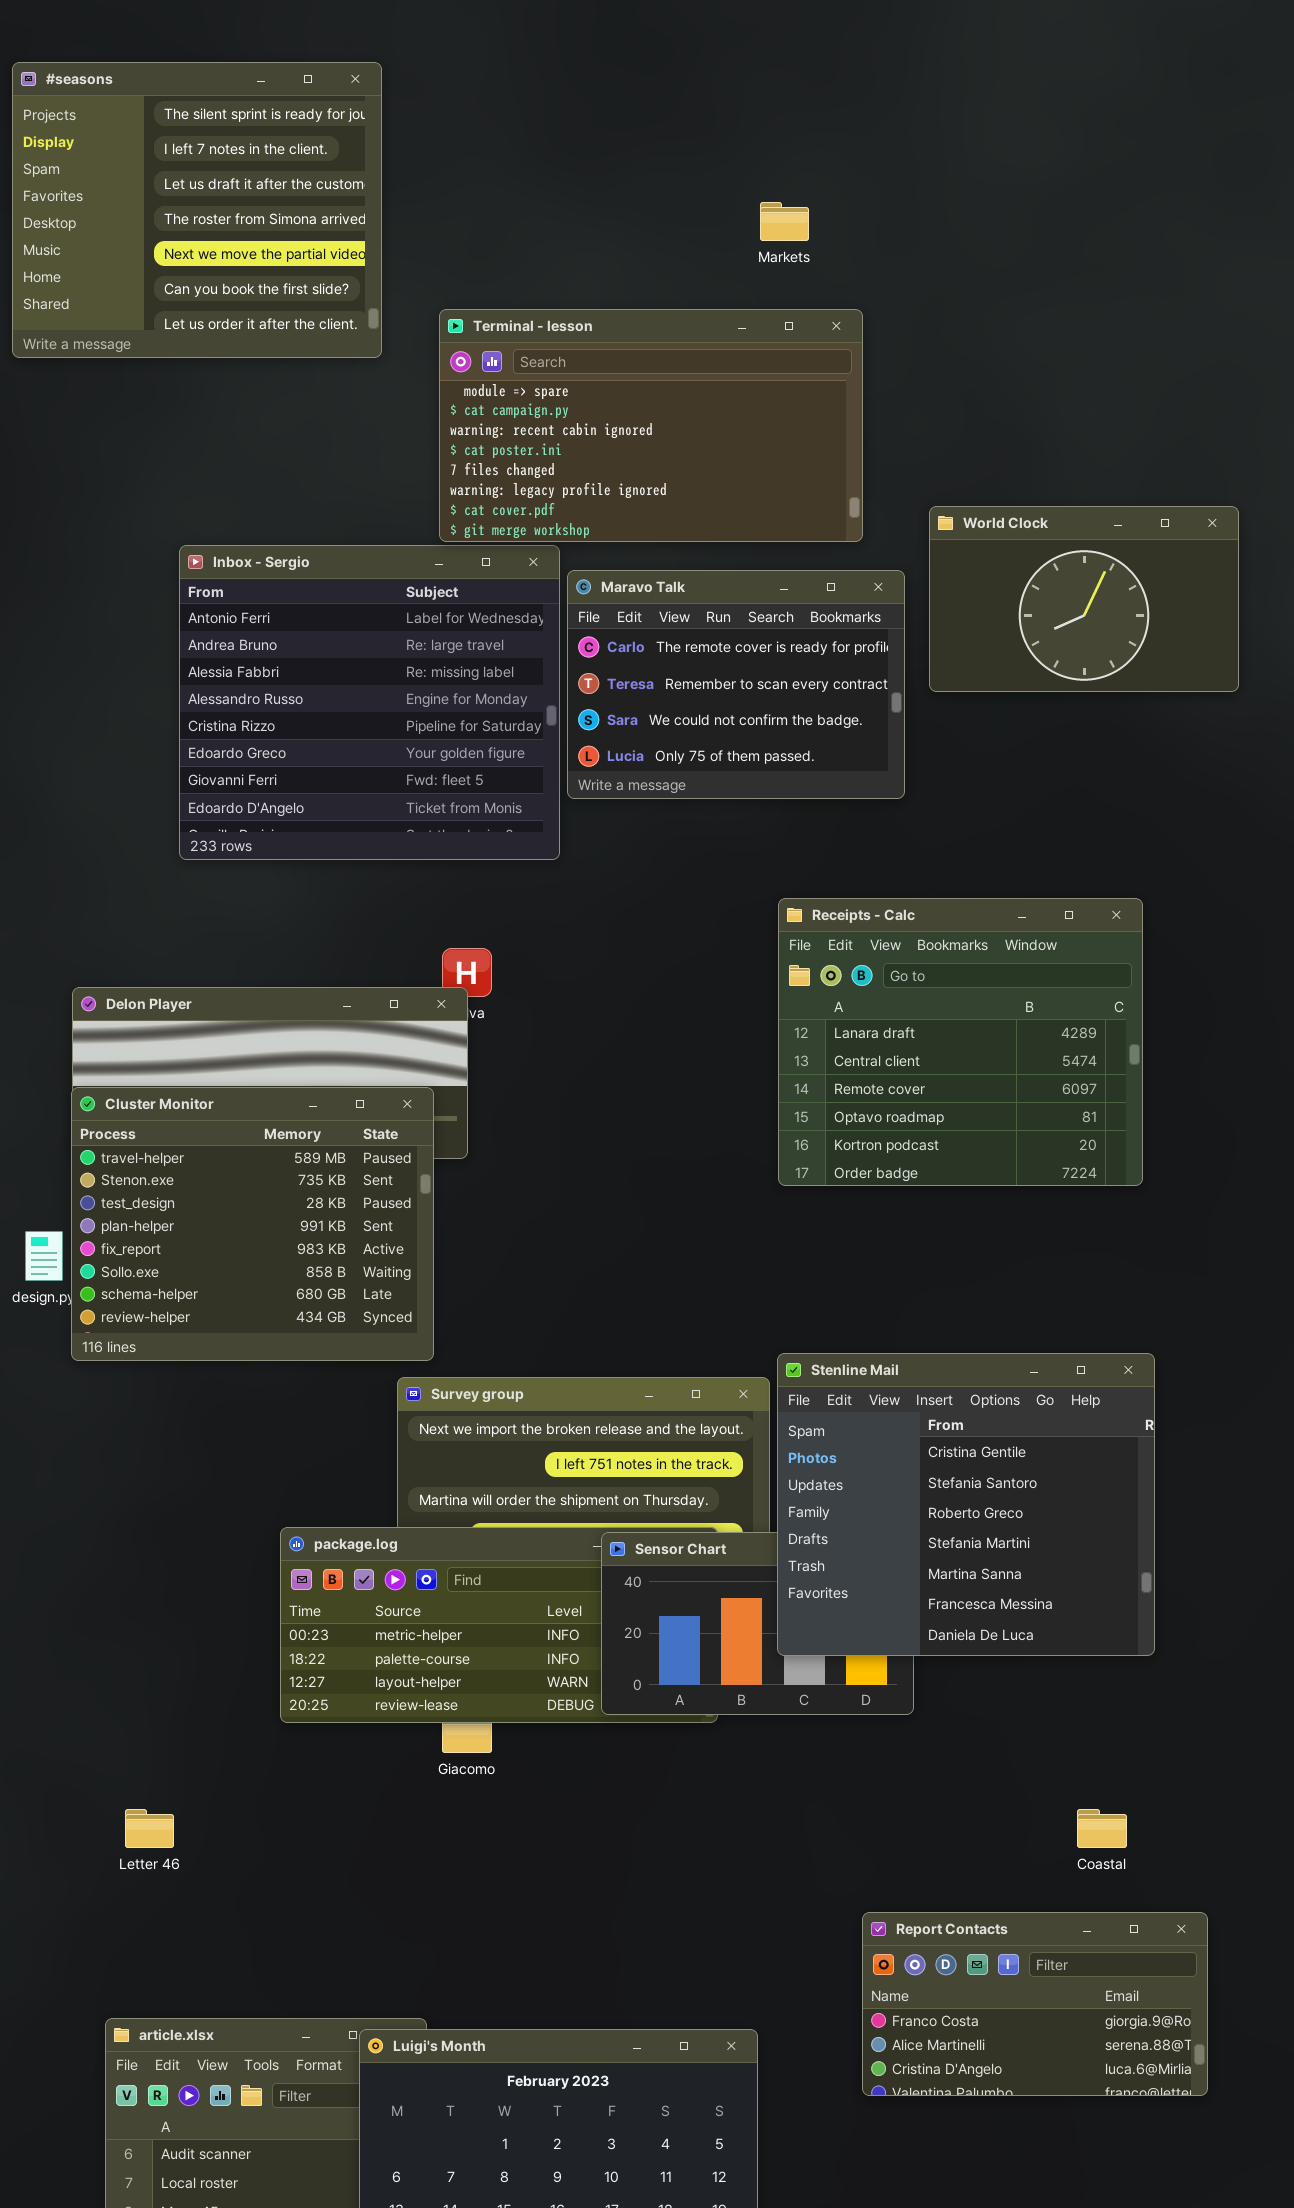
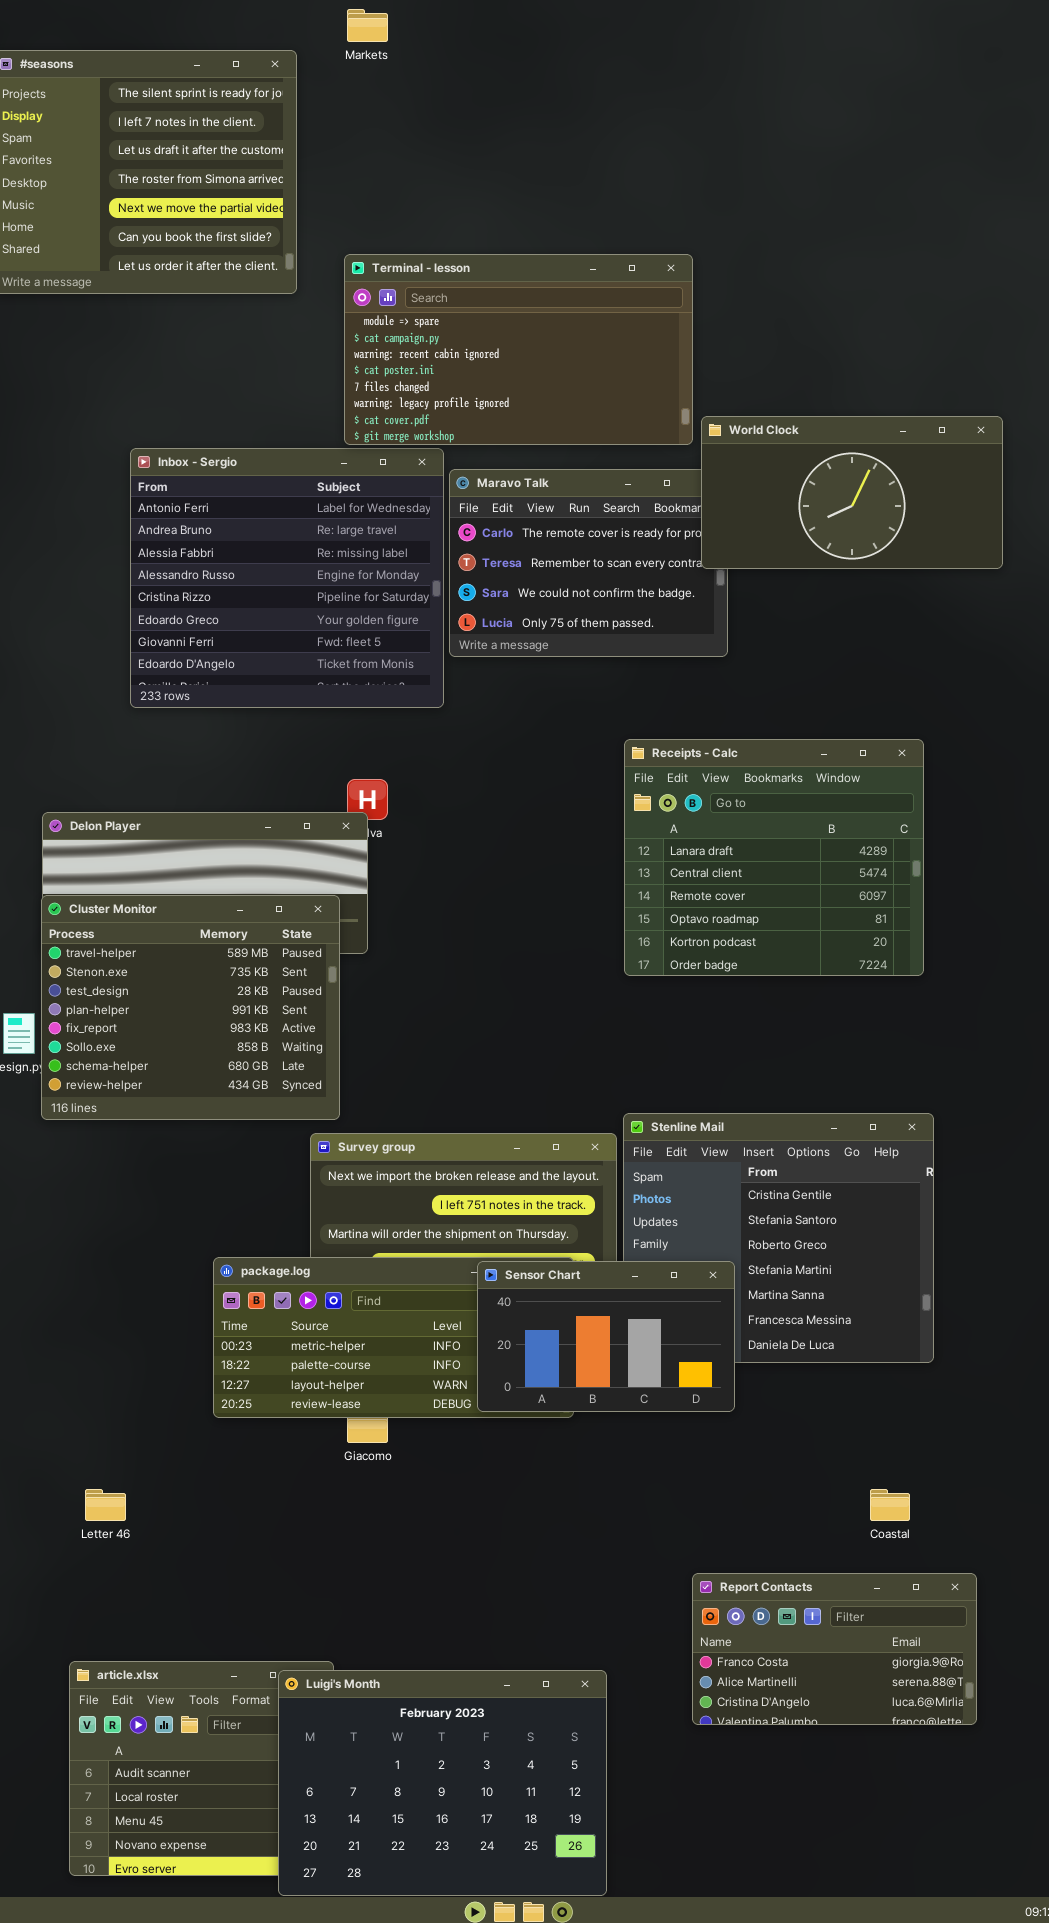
Markets: [760,202,809,241] -> [347,9,388,42], moved
World Clock: [929,506,1239,692] -> [701,416,1003,569], resized
Sensor Chart: [601,1532,914,1715] -> [477,1261,735,1412], raised

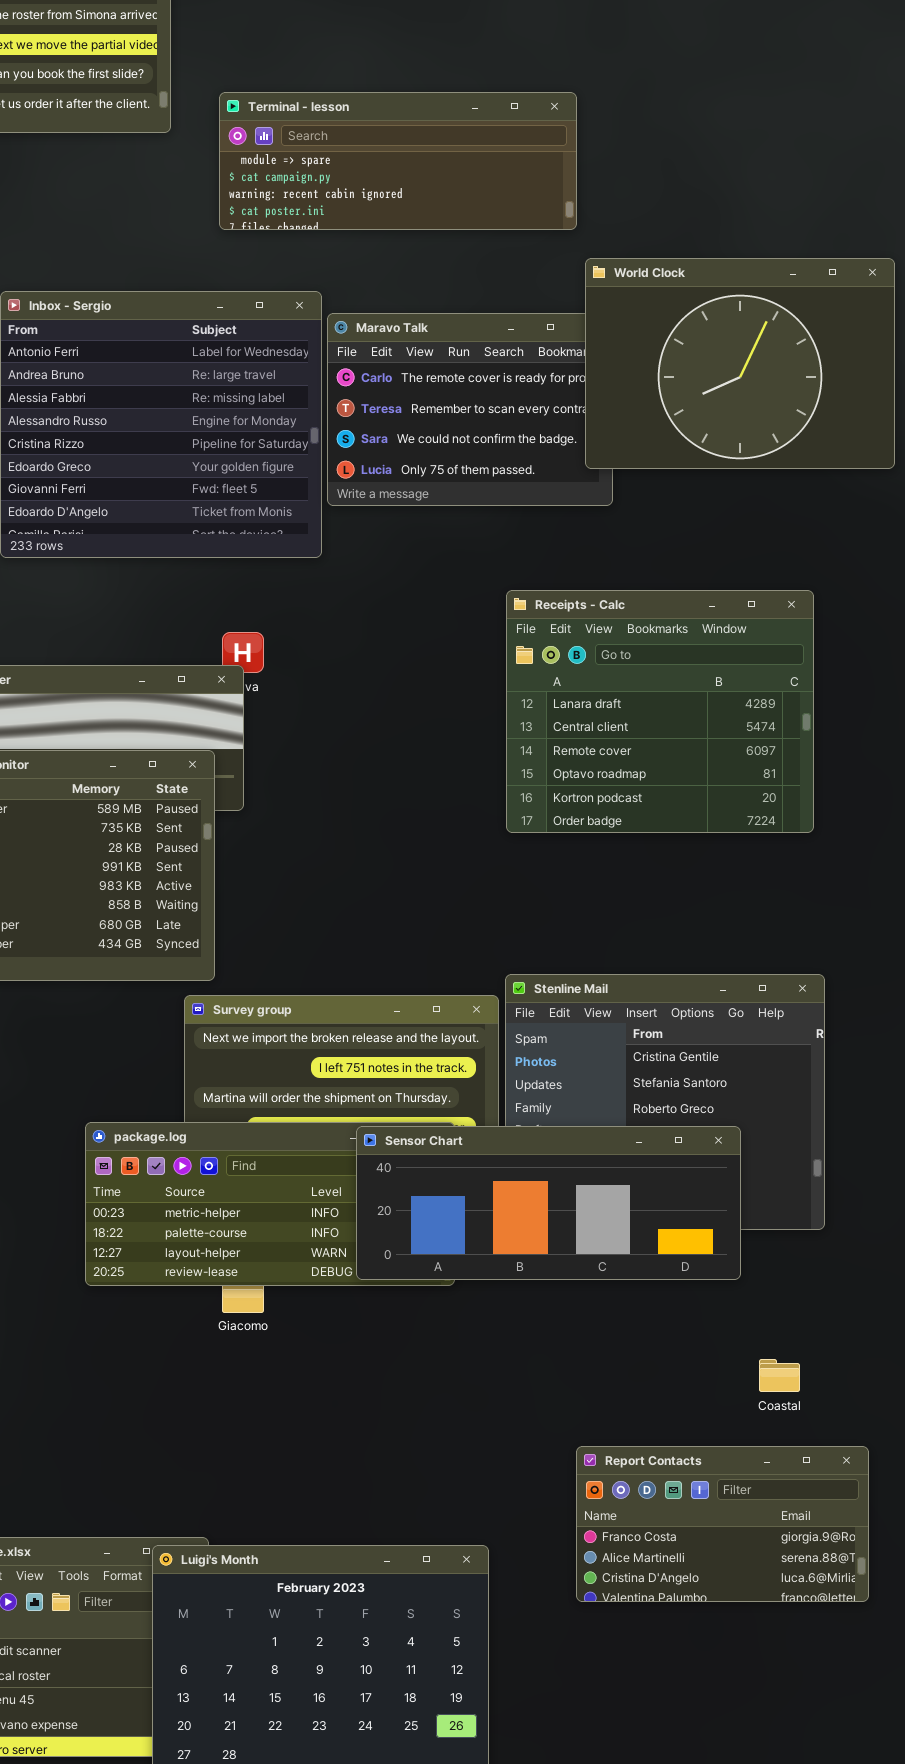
Terminal - lesson: [344,254,693,445] -> [219,92,577,230], resized
World Clock: [701,416,1003,569] -> [585,258,895,469], resized
Sensor Chart: [477,1261,735,1412] -> [356,1126,741,1280], resized

